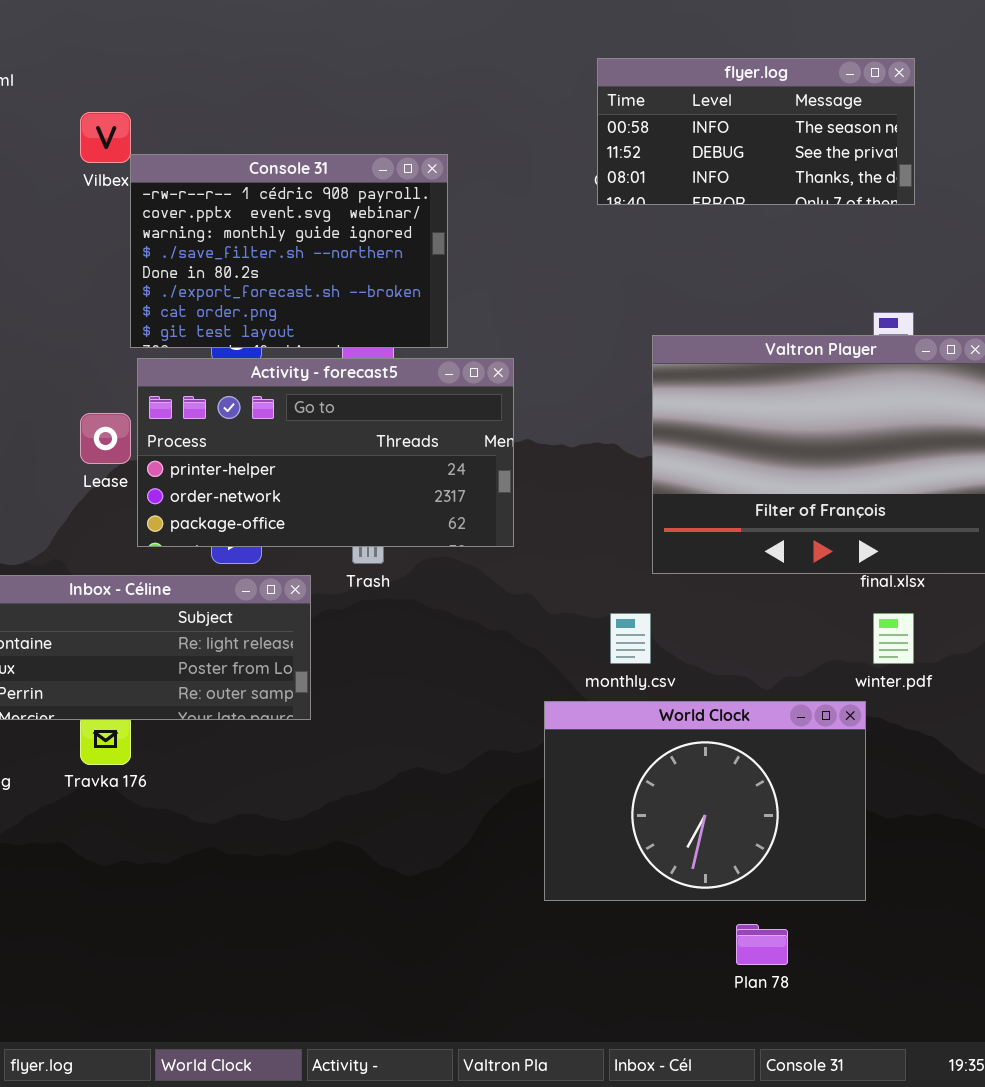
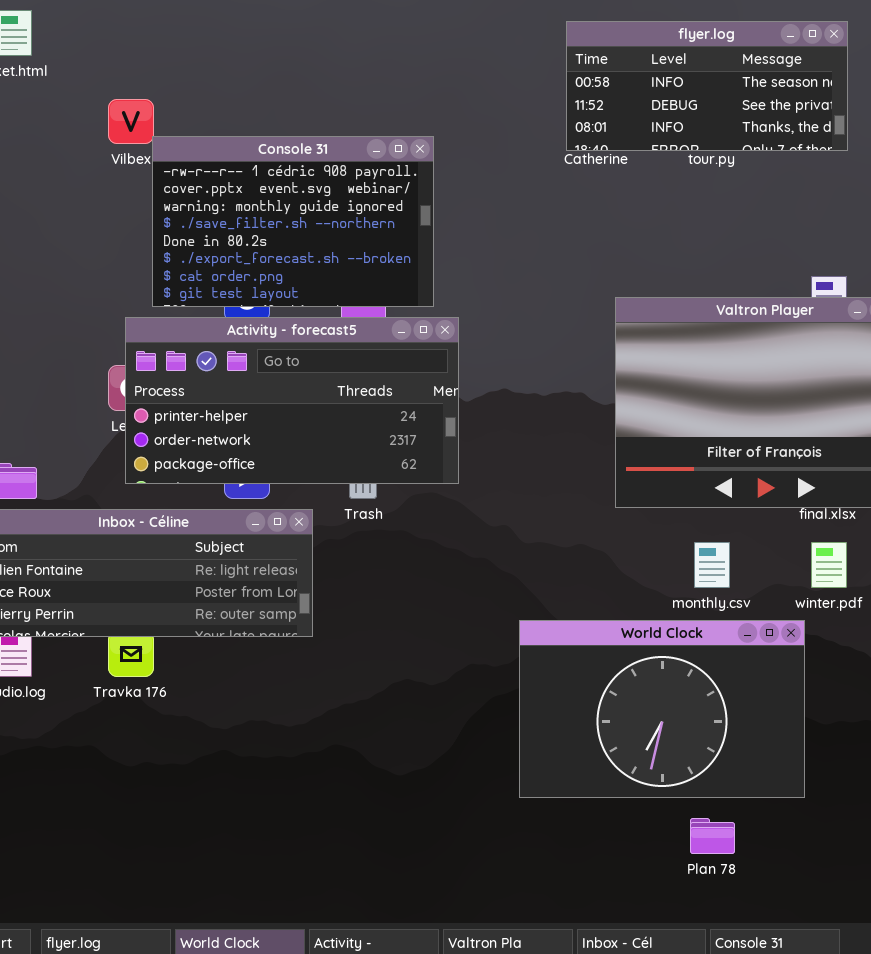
flyer.log: [597,58,915,205] -> [566,21,848,151], moved
Activity - forecast5: [137,358,514,547] -> [125,317,459,484], moved
monthly.csv: [610,613,651,664] -> [694,542,730,588], moved

